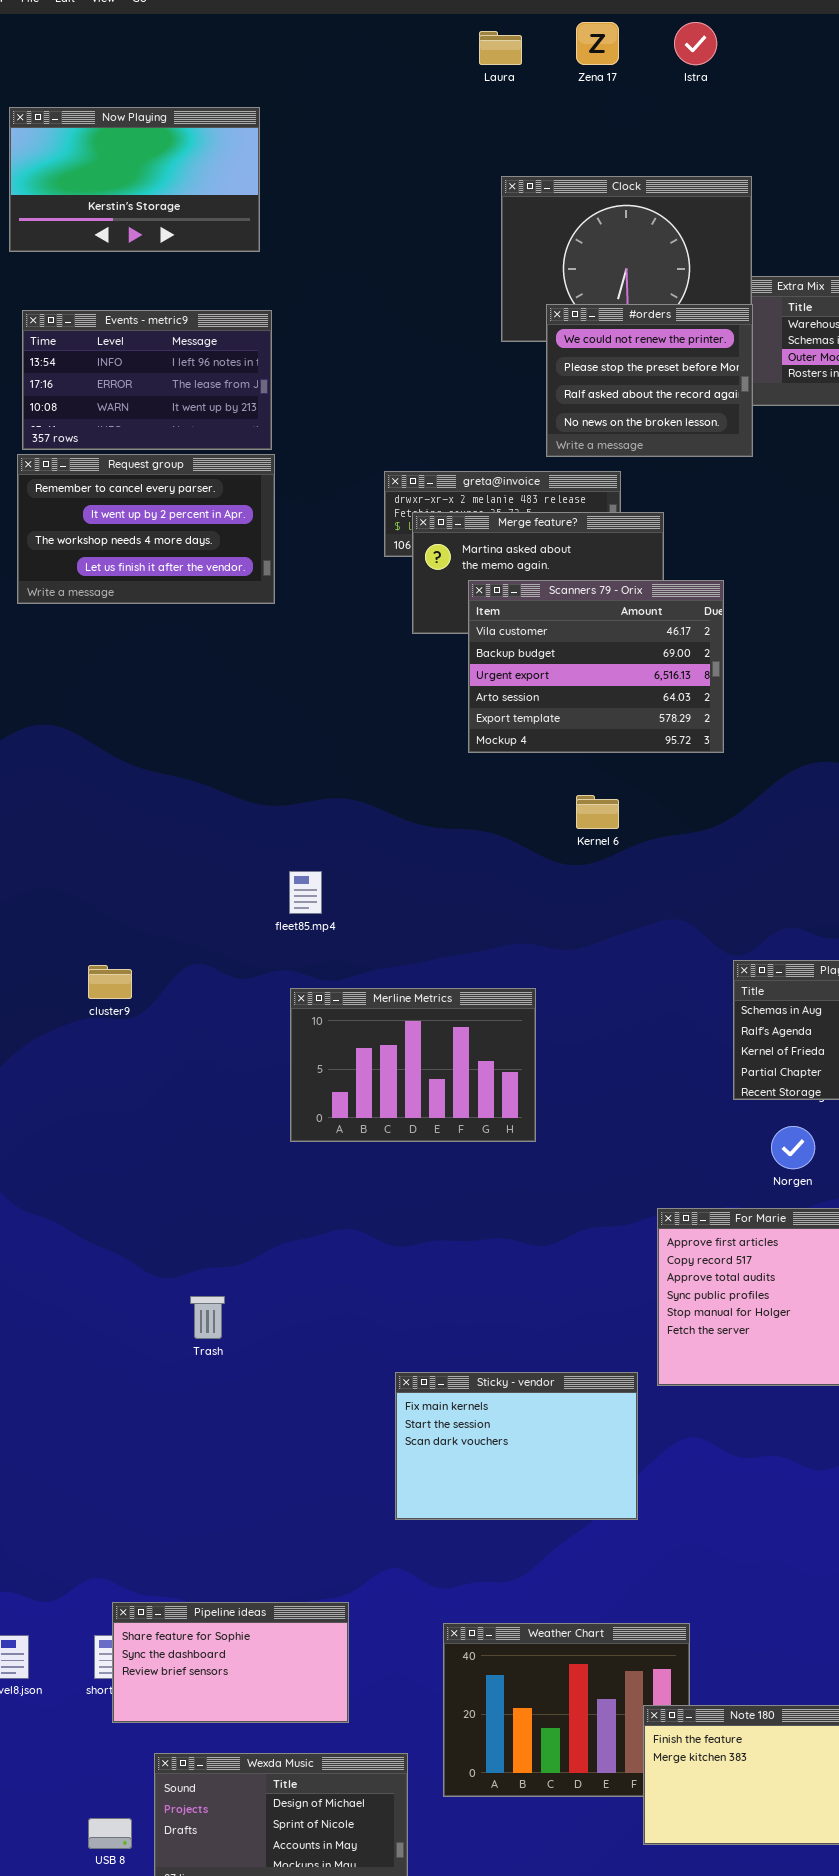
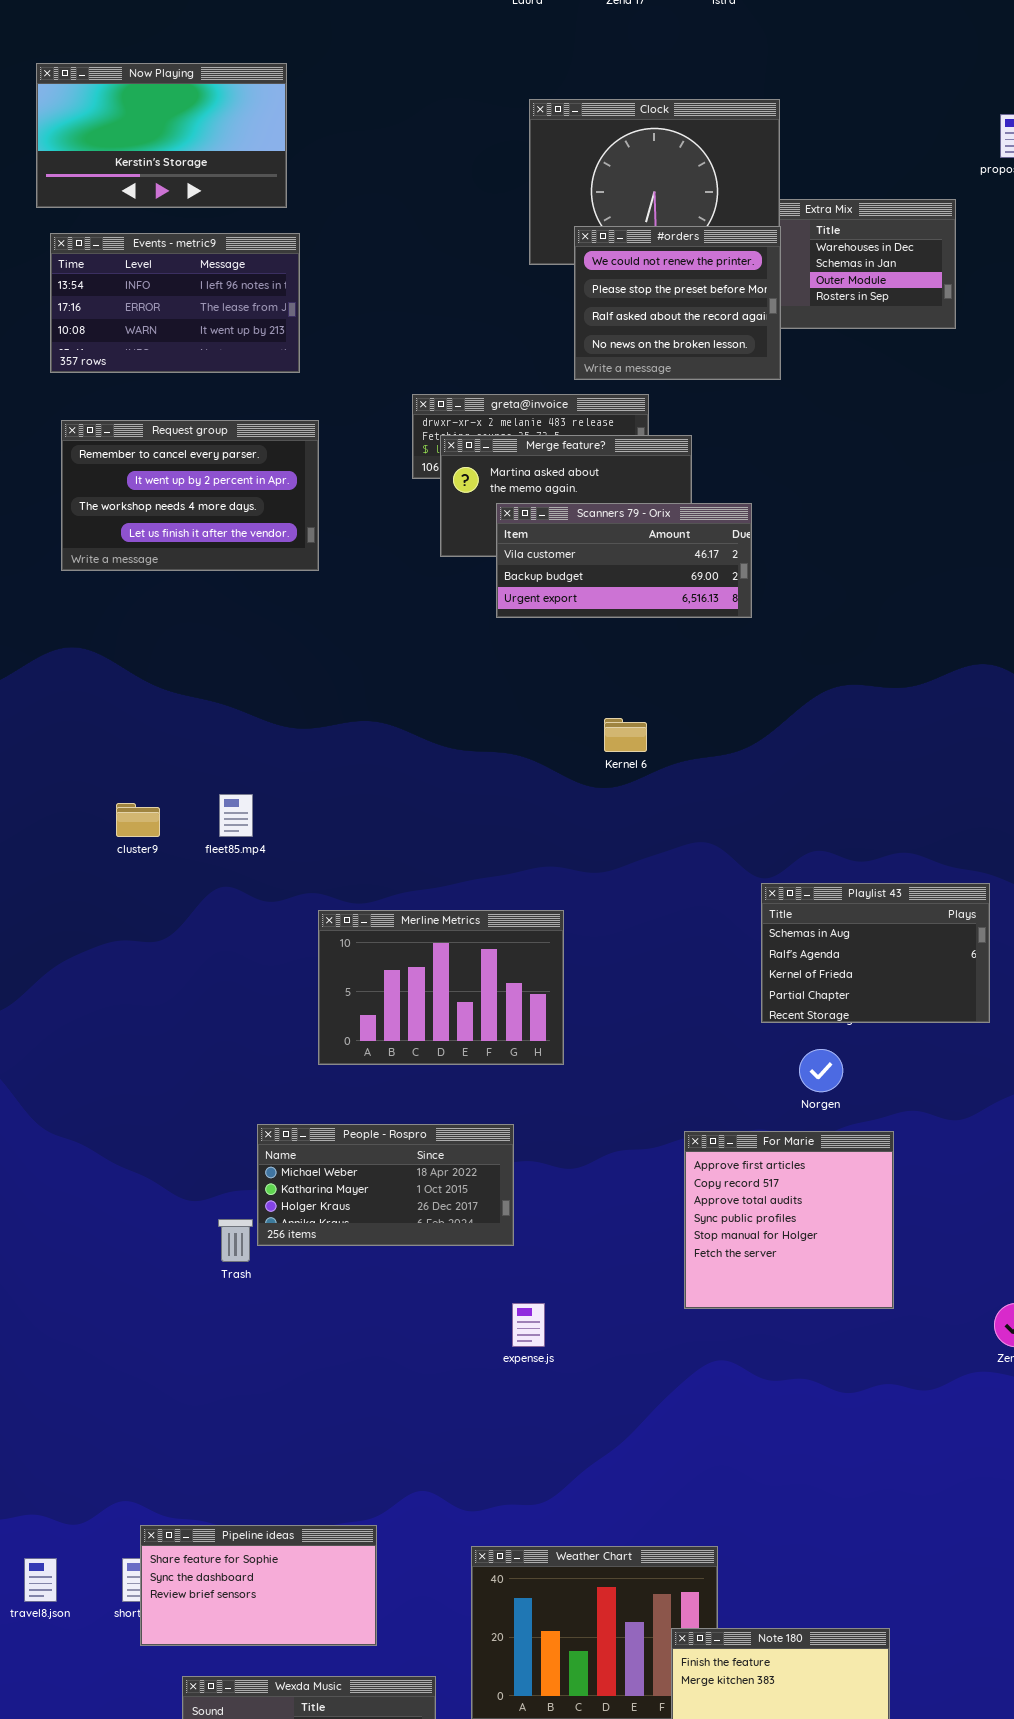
Now Playing: [9,107,260,252] -> [36,63,287,208], moved
Request group: [17,454,275,604] -> [61,420,319,571], moved
Scanners 79 - Orix: [468,580,724,753] -> [496,503,752,618], resized
fleet85.mp4: [289,871,322,914] -> [219,794,253,837], moved
cluster9: [88,965,132,999] -> [116,803,160,837], moved
People - Rospro: none -> [257,1124,514,1246], opened
Sticky - vendor: [395,1372,638,1520] -> none, closed

